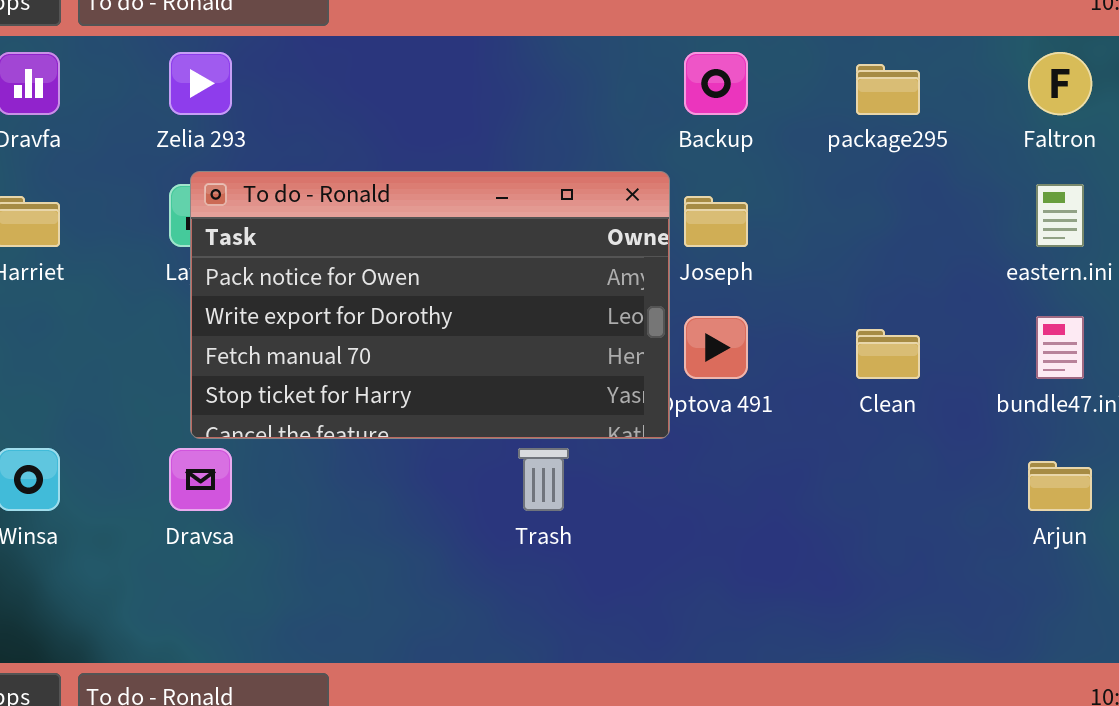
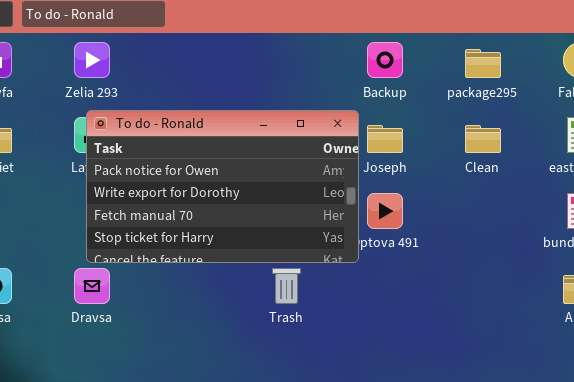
Clean: [856,329,920,379] -> [465,125,501,153], moved

